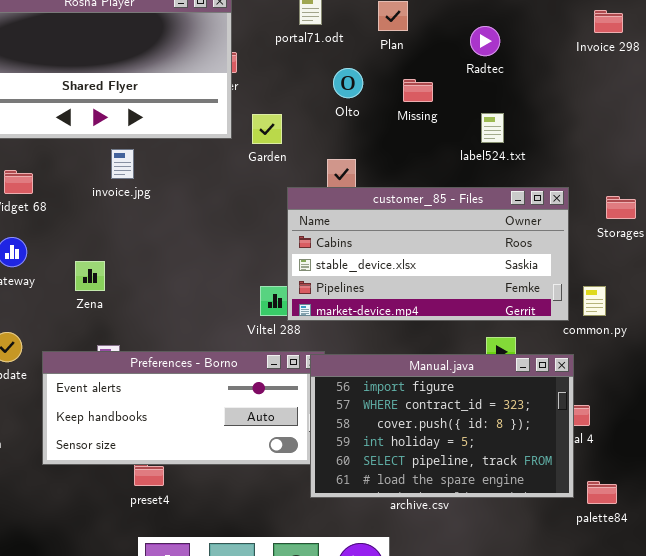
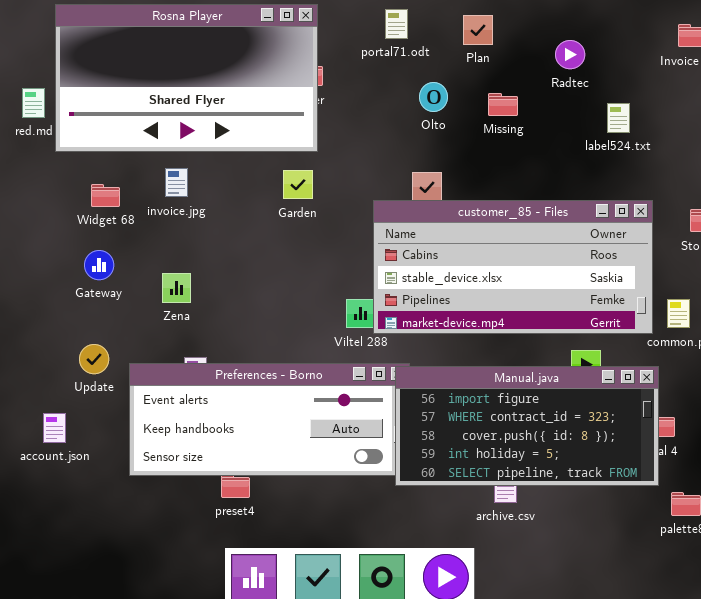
label524.txt: [481,113,504,143] -> [607,103,630,133], moved
Garden: [252,114,282,144] -> [283,170,313,199], moved
invoice.jpg: [111,149,134,179] -> [165,168,188,197], moved
Manual.java: [310,354,574,498] -> [395,366,659,486], resized

